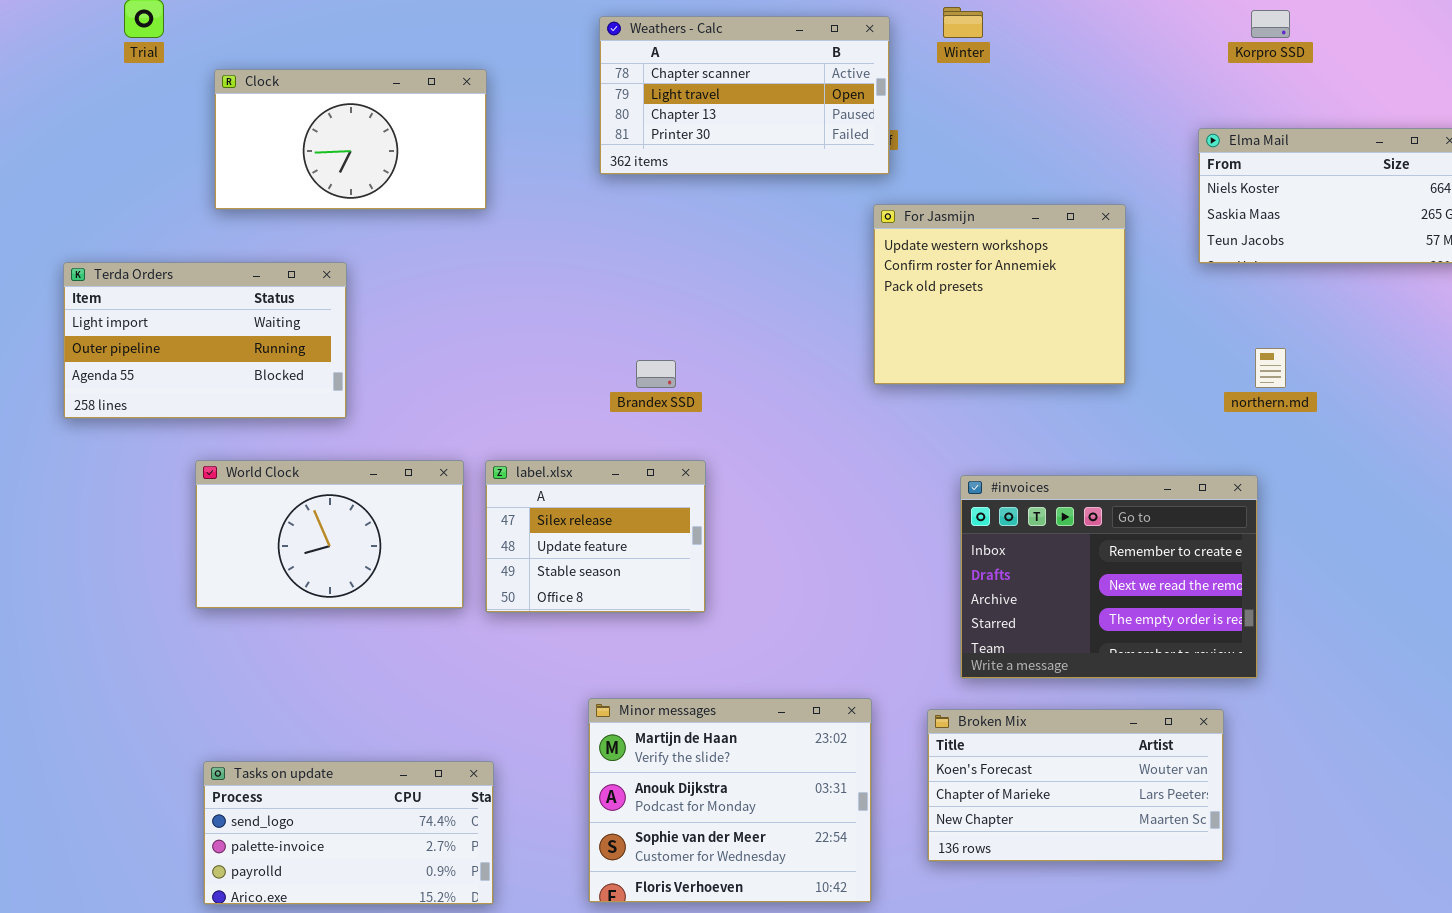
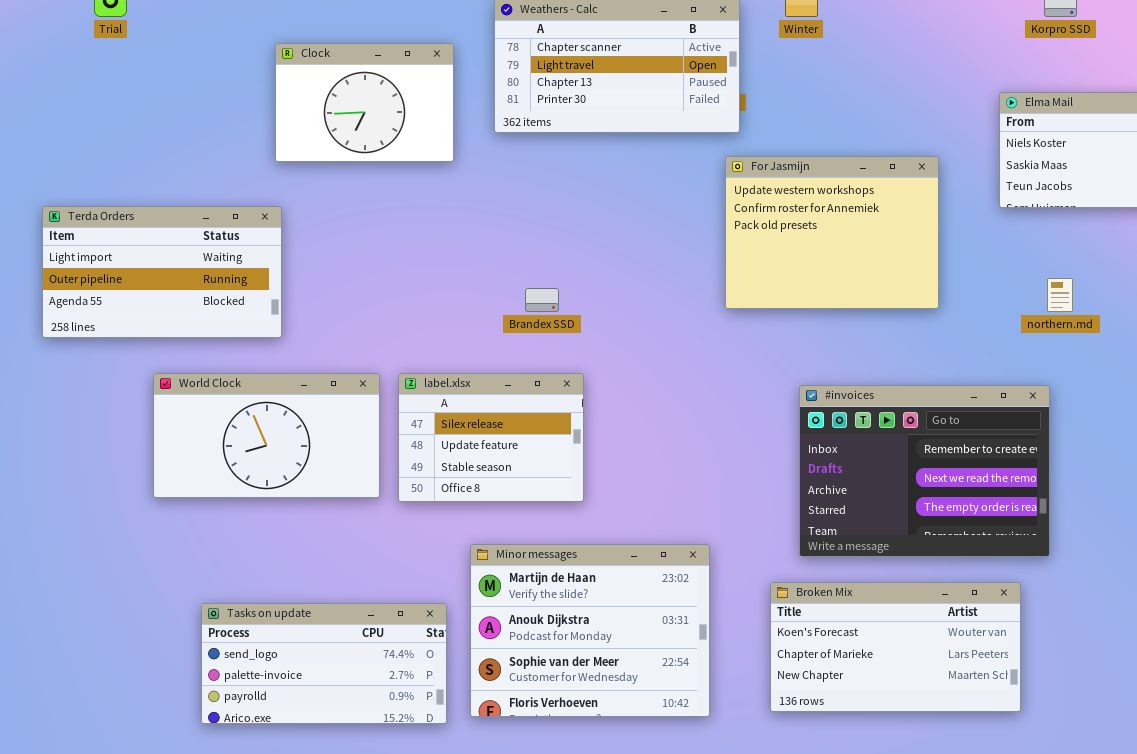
Clock: [214,69,487,210] -> [275,43,454,162], moved, resized
Minor messages: [588,698,872,903] -> [470,544,710,717], moved
Tasks on update: [203,761,494,905] -> [201,603,447,724], moved

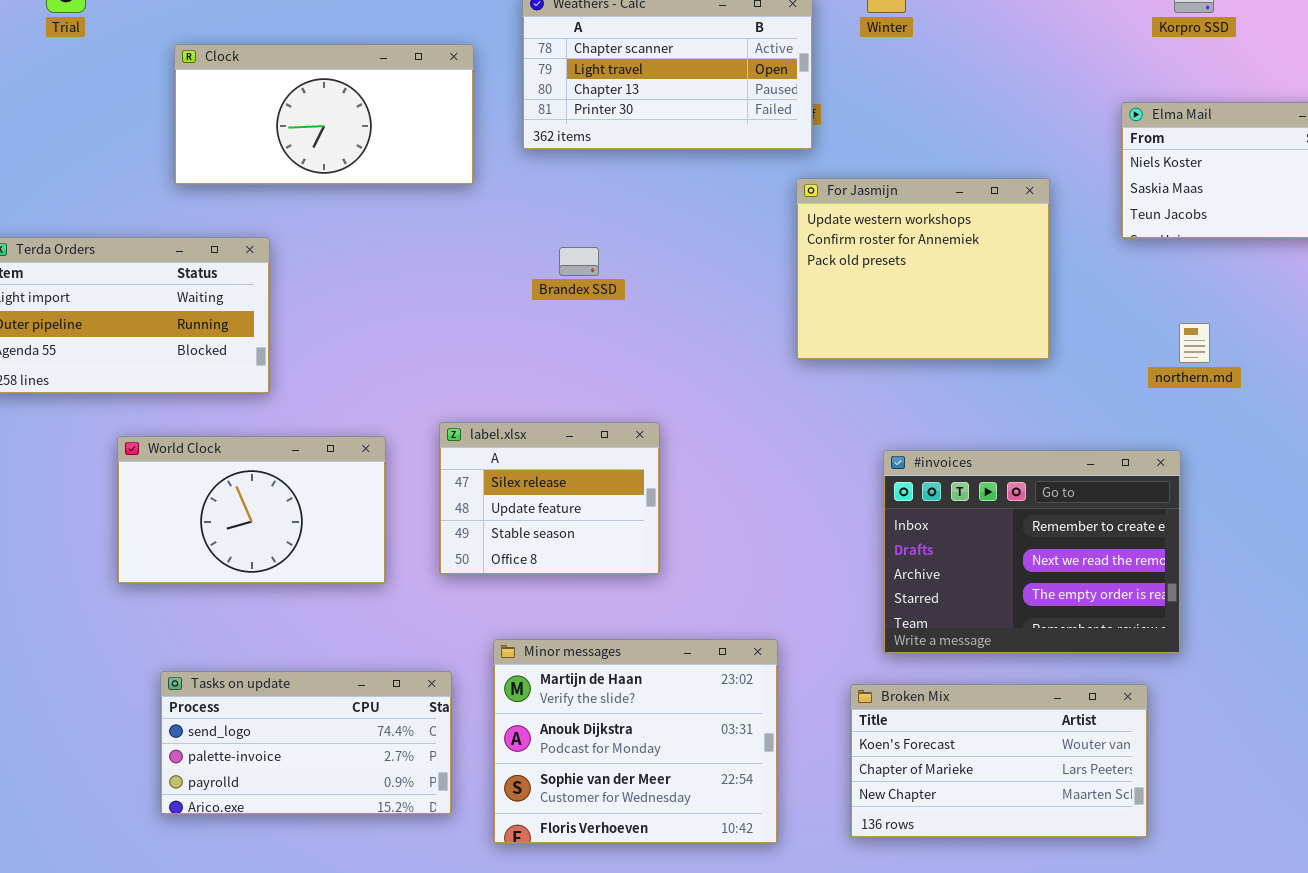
Clock: [275,43,454,162] -> [174,44,474,185], resized
Brandex SSD: [525,288,559,312] -> [559,247,599,276], moved
label.xlsx: [398,373,584,502] -> [439,422,660,575], moved
Tasks on update: [201,603,447,724] -> [160,671,452,815], moved

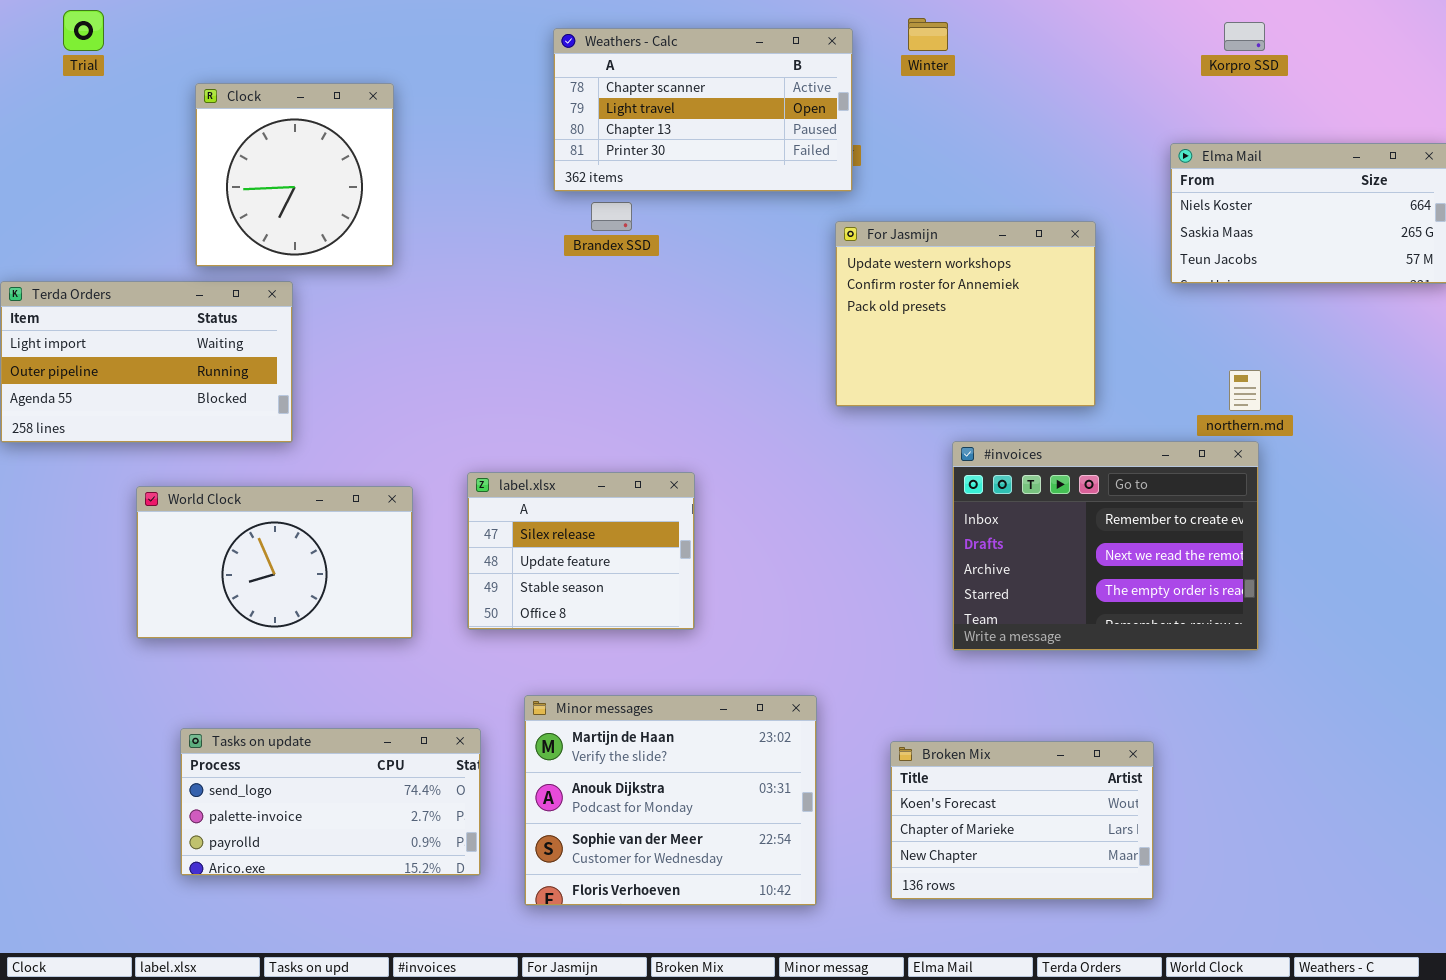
Clock: [174,44,474,185] -> [195,83,394,267], resized
Brandex SSD: [559,247,599,276] -> [591,202,632,231], moved
#invoices: [883,450,1181,654] -> [952,441,1259,651], moved
Broken Mix: [850,684,1148,838] -> [890,741,1154,900], resized

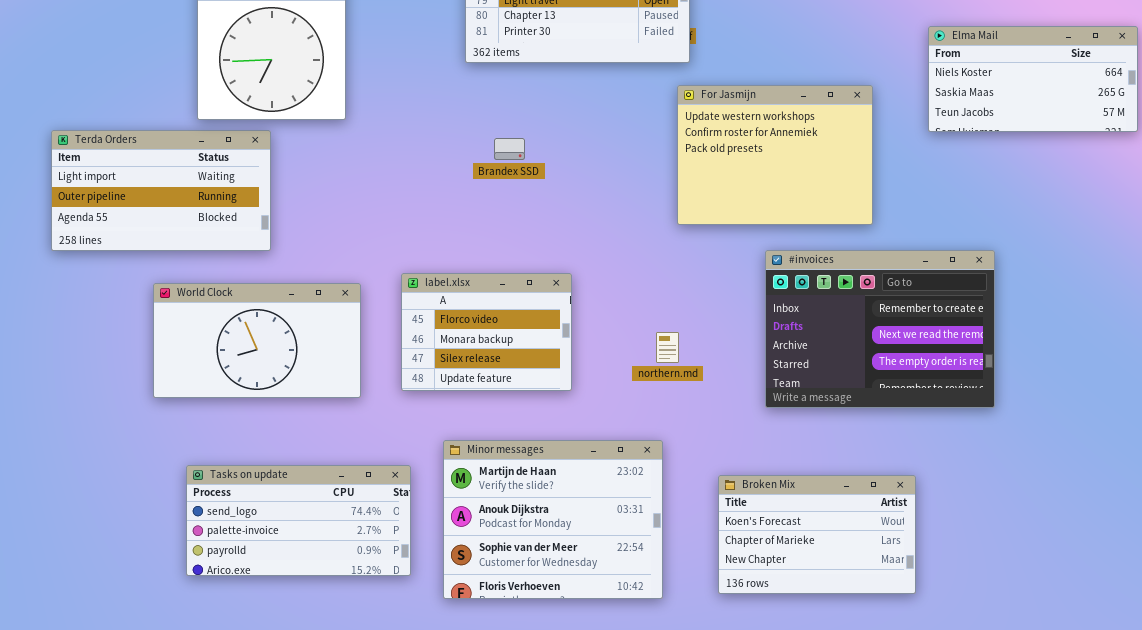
Brandex SSD: [591,202,632,231] -> [494,138,525,160], moved
northern.md: [1229,370,1261,411] -> [656,332,679,363], moved
label.xlsx: [467,472,695,630] -> [401,273,572,391], scrolled up 2 rows

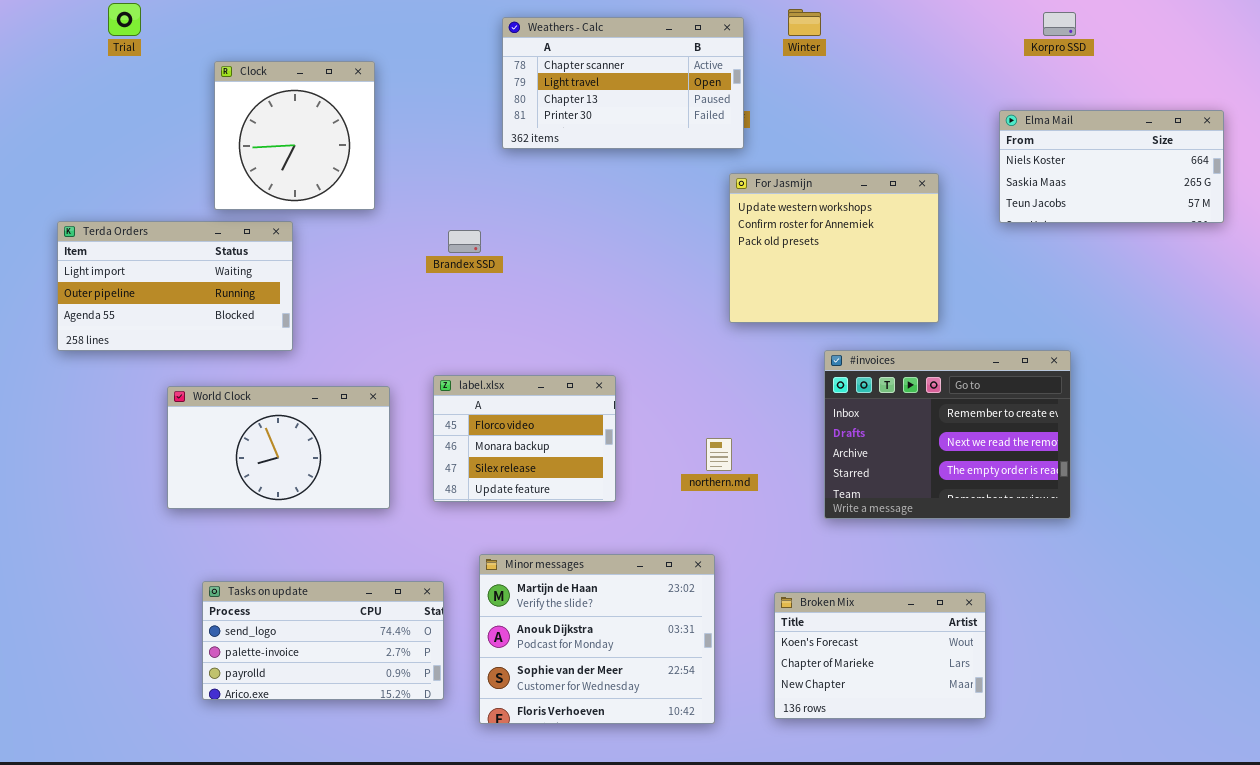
Brandex SSD: [494,138,525,160] -> [448,230,481,253], moved

